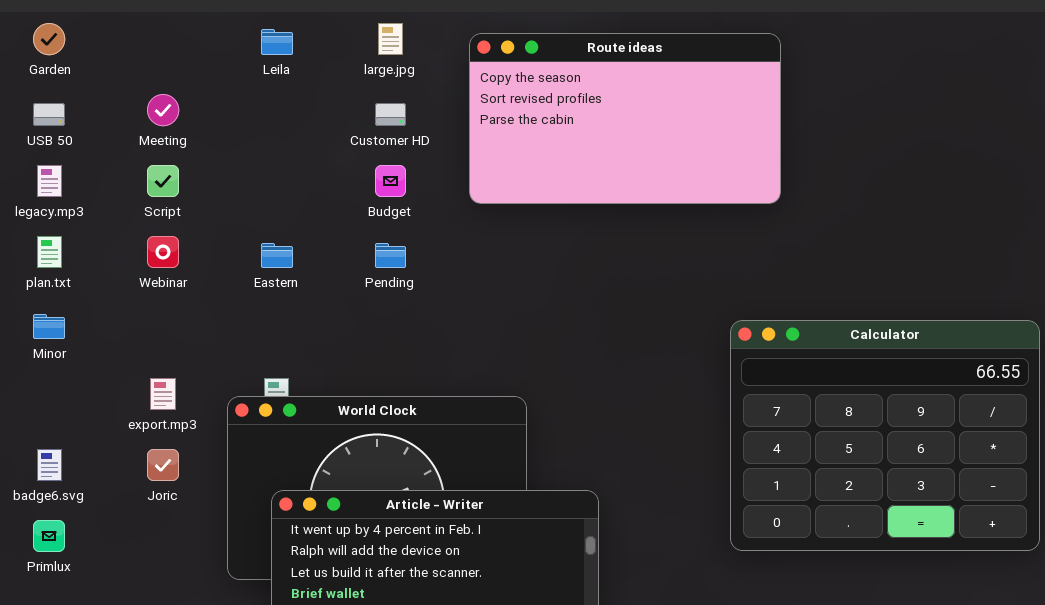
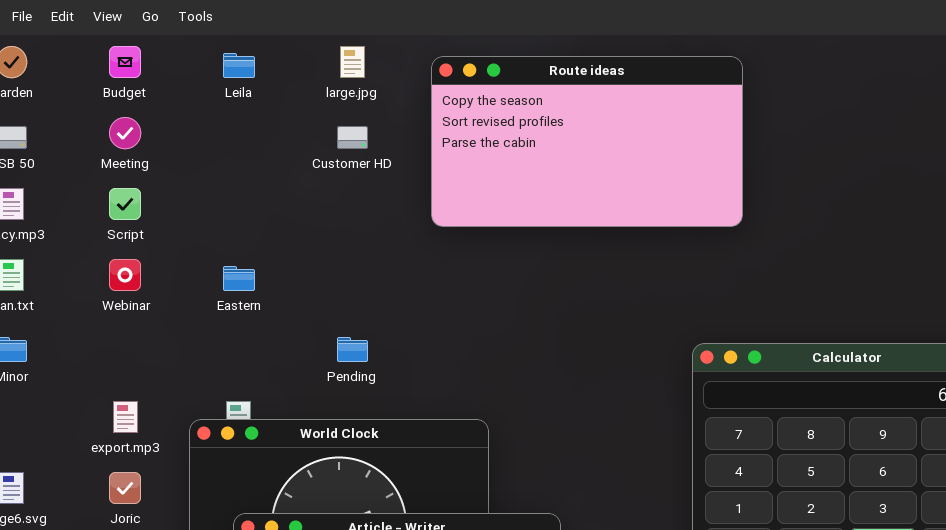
Budget: [375,165,406,197] -> [109,46,141,78], moved
Pending: [375,243,406,268] -> [337,337,368,362], moved

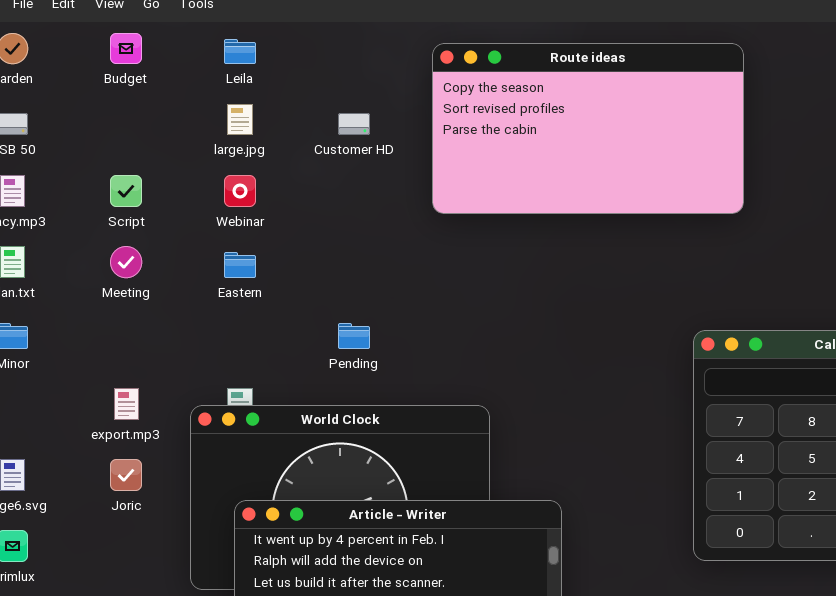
large.jpg: [340,46,365,78] -> [227,104,253,135], moved
Meeting: [109,117,141,149] -> [110,246,142,278], moved
Webinar: [109,259,141,291] -> [224,175,256,207], moved

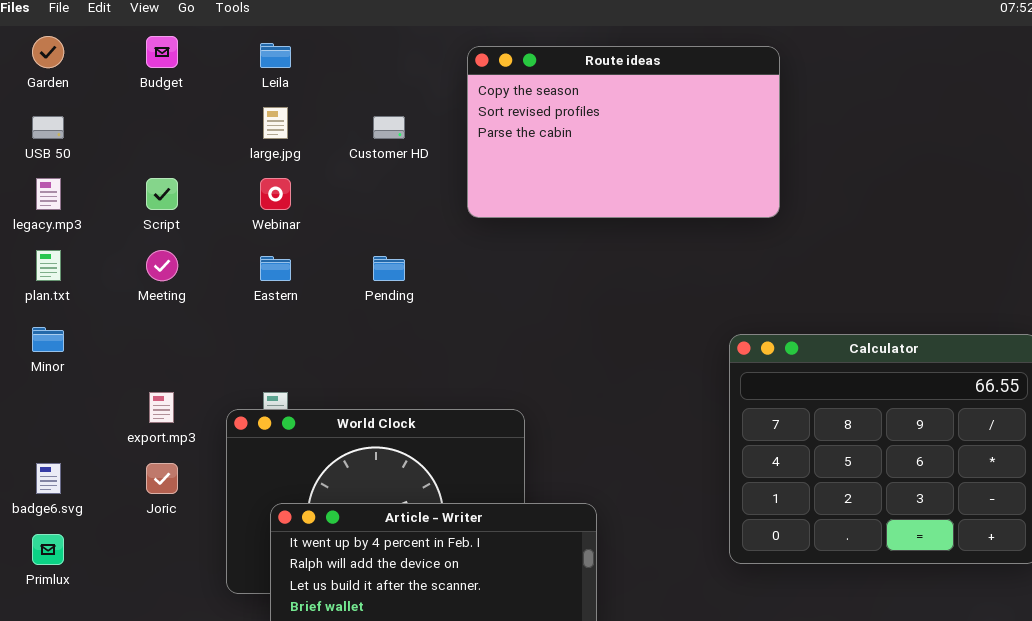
Pending: [338,323,370,349] -> [373,256,405,281], moved

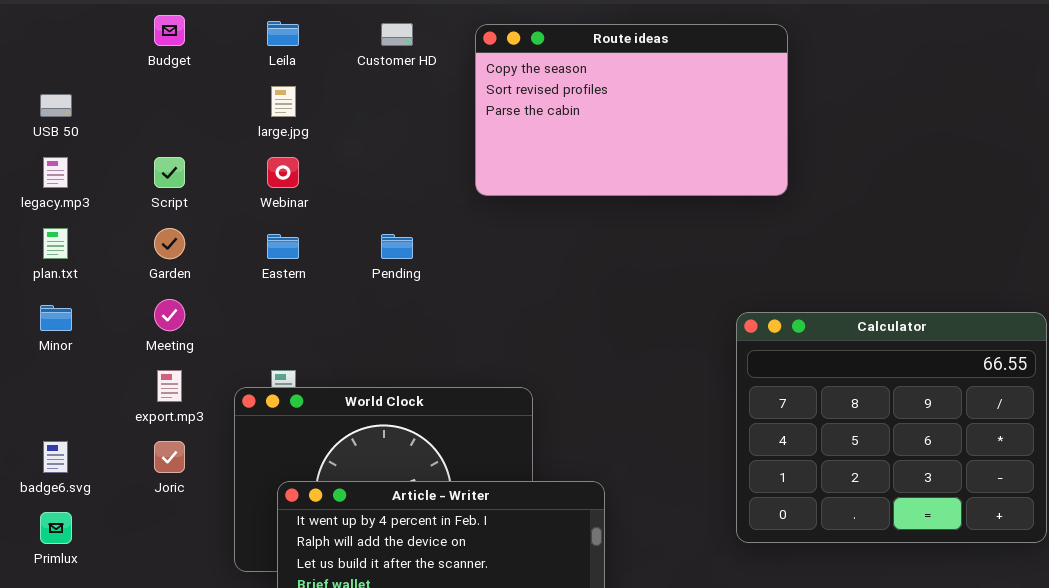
Garden: [32,36,64,68] -> [154,228,185,259], moved
Customer HD: [373,116,405,139] -> [381,23,413,46], moved
Meeting: [146,250,178,281] -> [154,299,185,331], moved

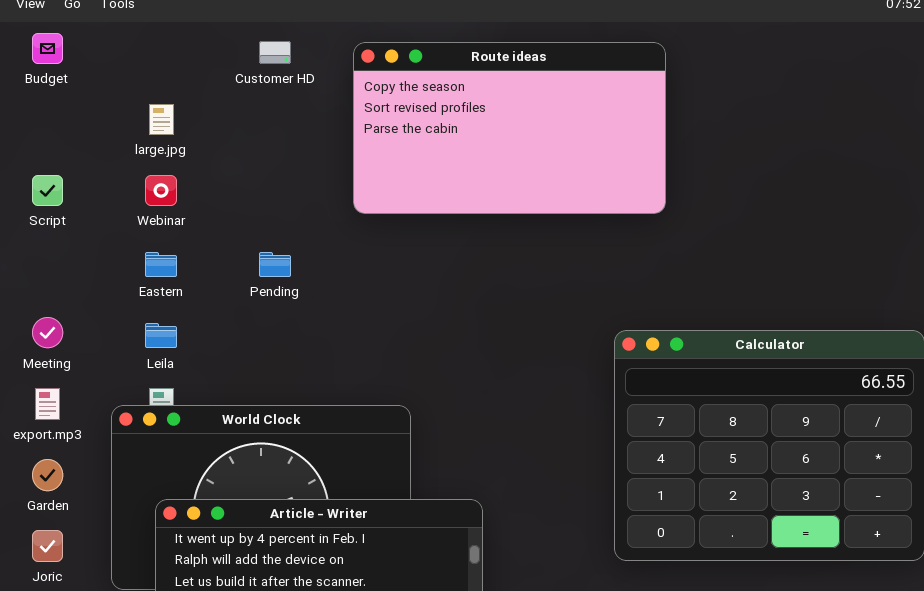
Leila: [267,21,299,46] -> [145,323,177,348], moved
Garden: [154,228,185,259] -> [32,459,63,491], moved
Joric: [154,441,185,473] -> [32,530,63,562], moved

